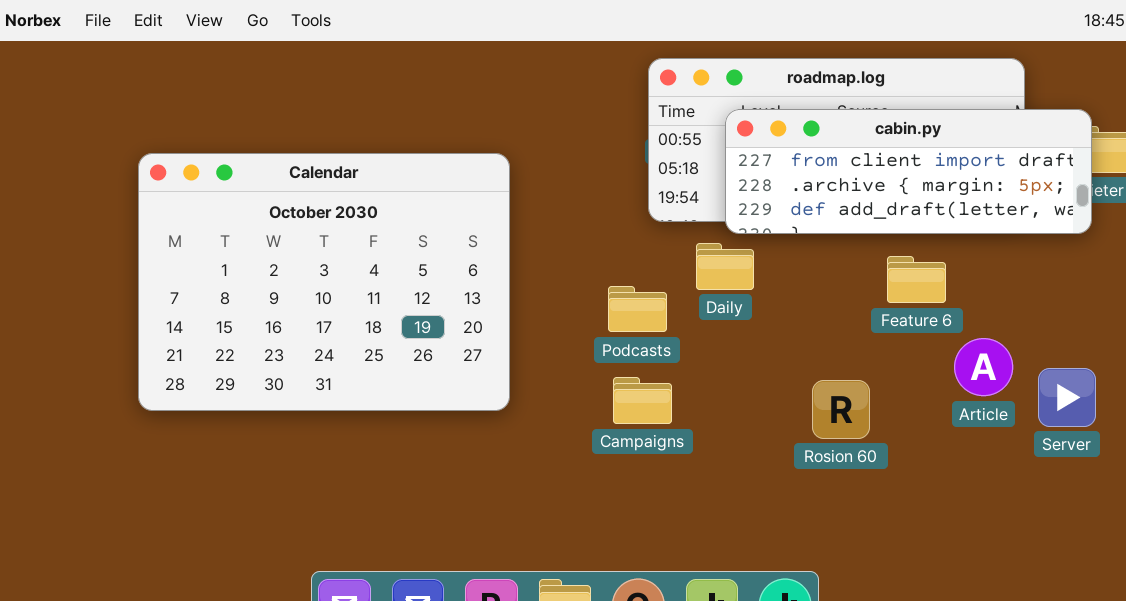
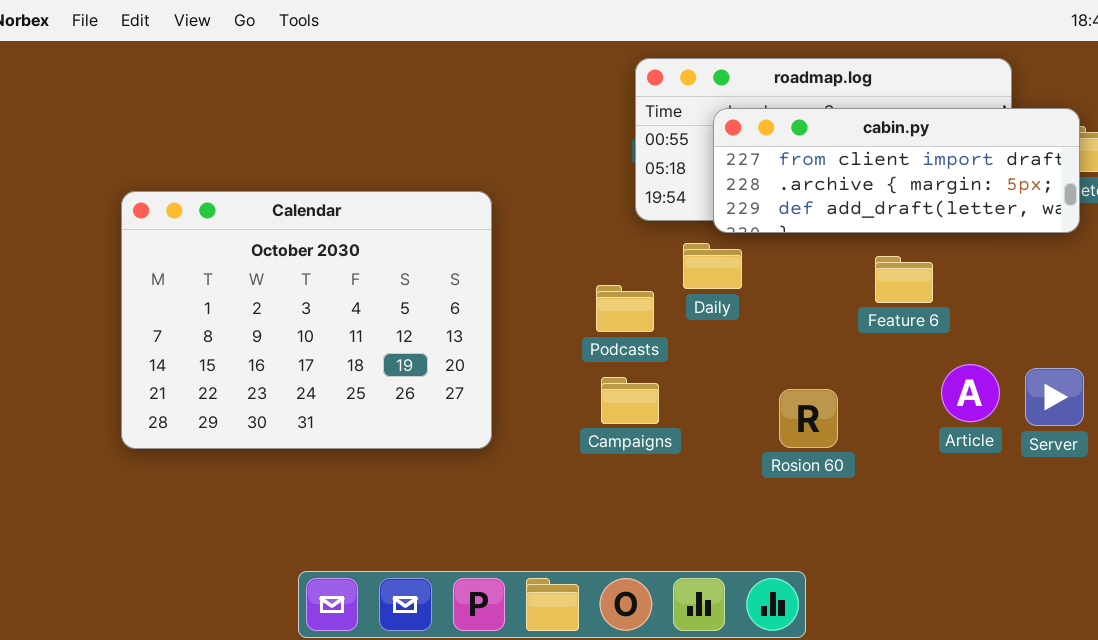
Calendar: [138,153,510,411] -> [121,191,492,449], moved
Article: [954,338,1013,396] -> [941,364,1000,422], moved
Rosion 60: [812,380,870,439] -> [779,389,838,448], moved

